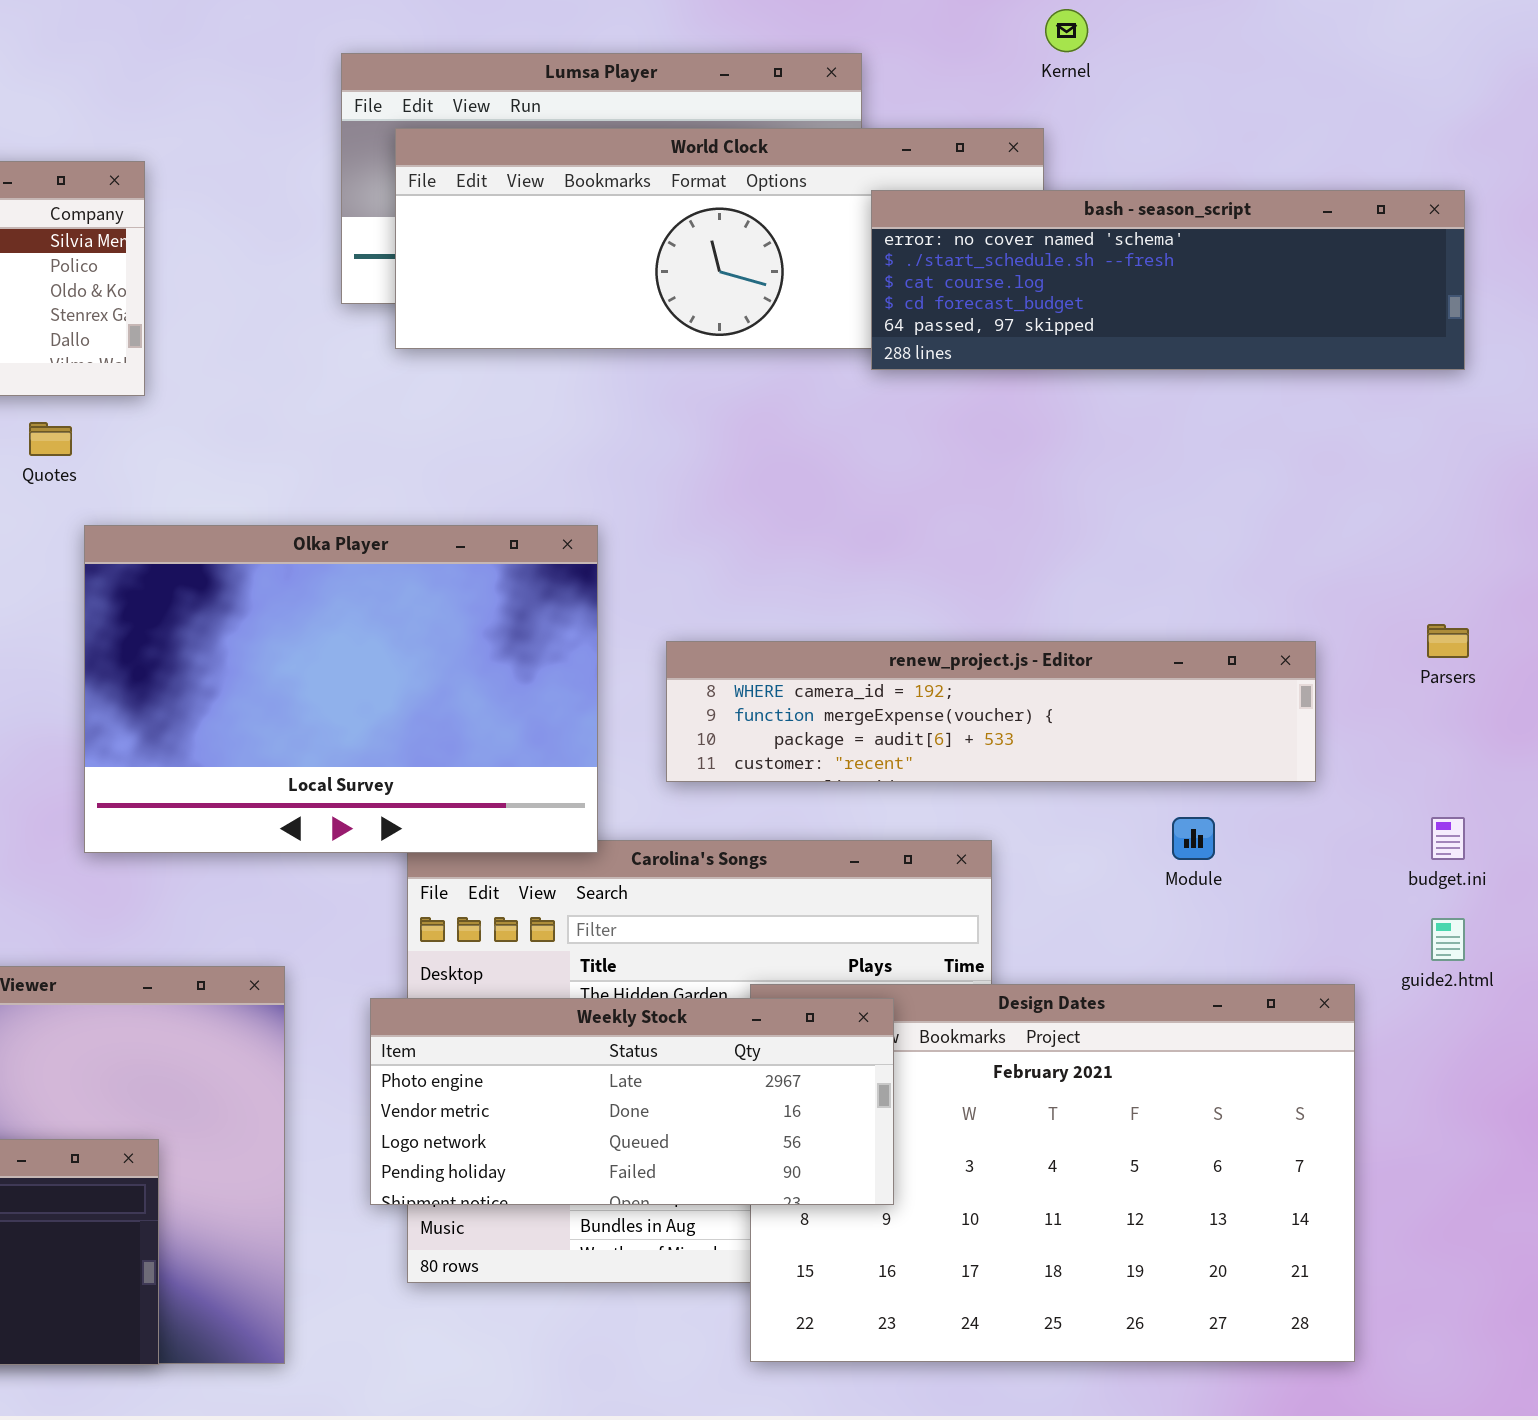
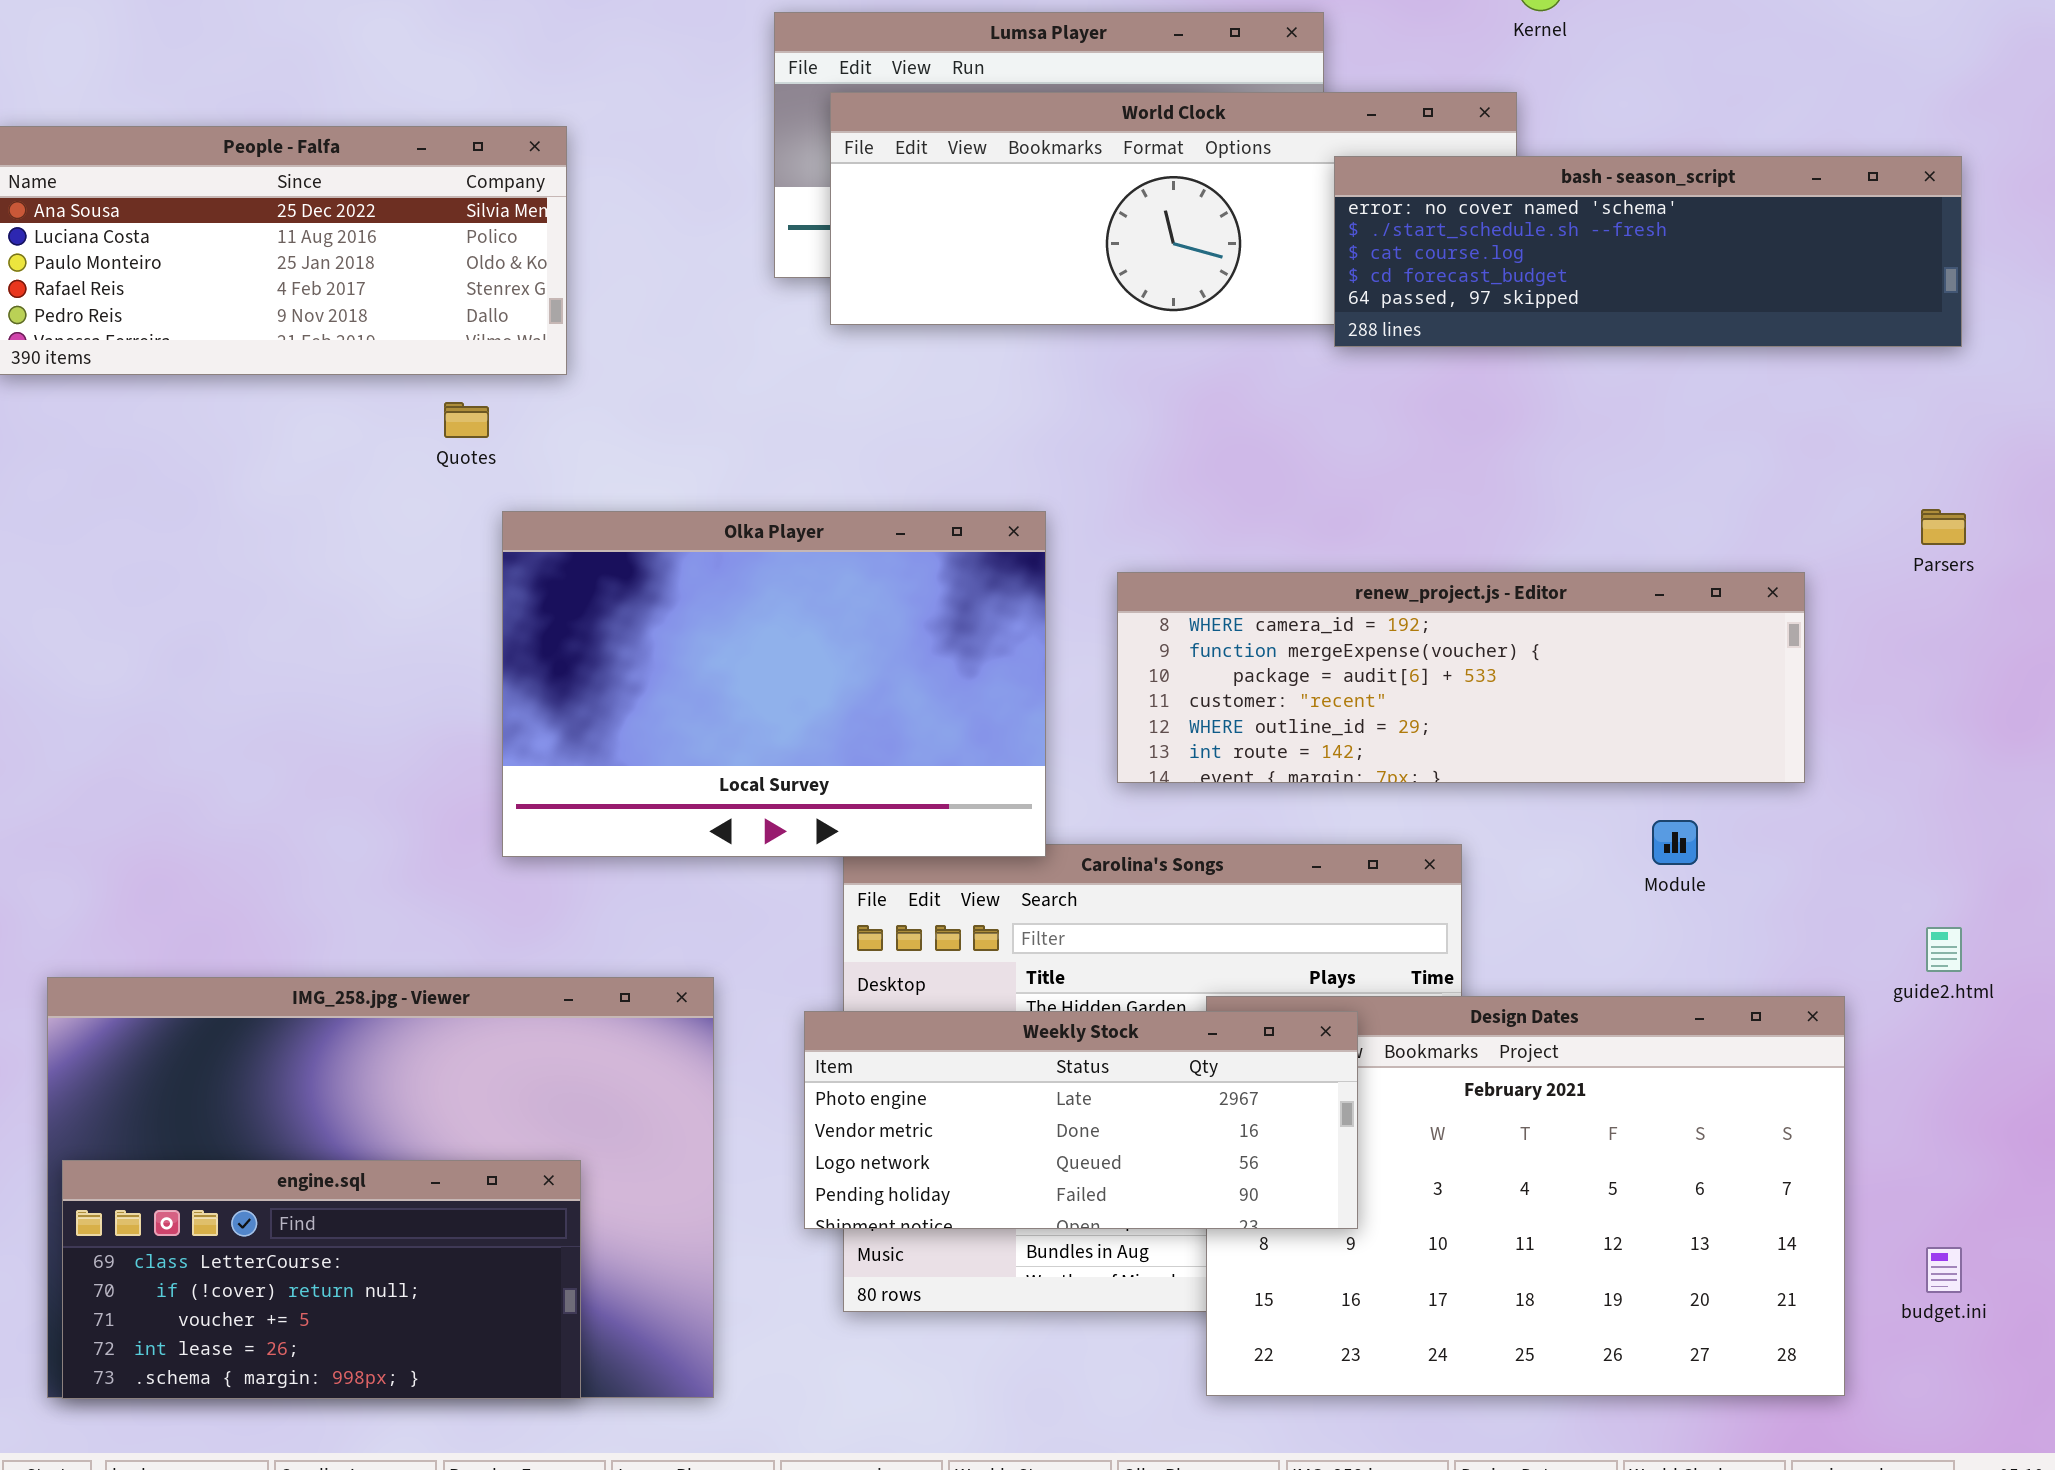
Parsers: [1427,624,1469,658] -> [1921,509,1966,545], moved
renew_project.js - Editor: [666,641,1316,782] -> [1117,572,1805,783], resized
budget.ini: [1431,817,1465,860] -> [1926,1247,1962,1293], moved

